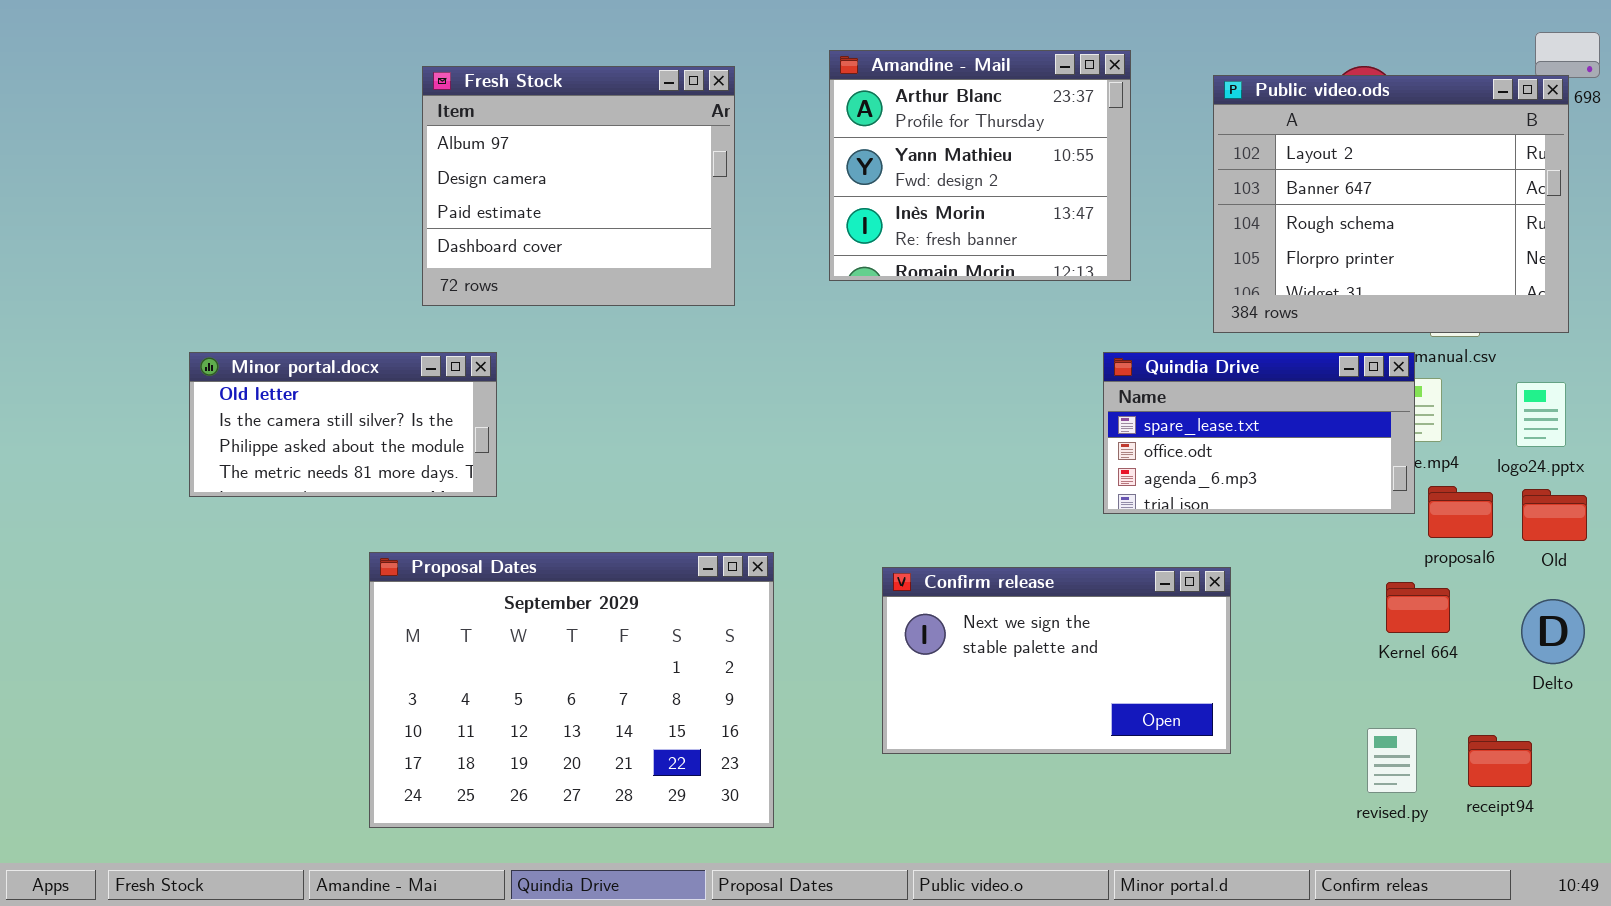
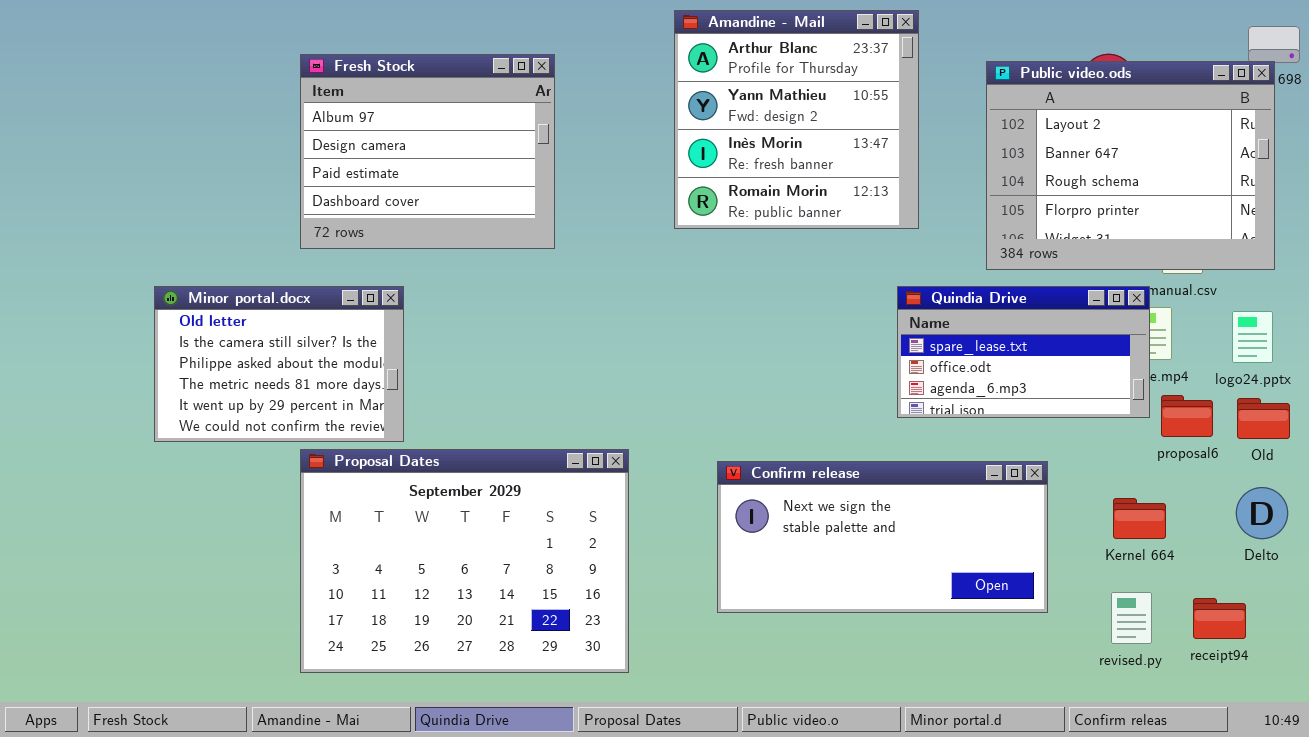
Amandine - Mail: [829,50,1131,281] -> [674,10,919,229], resized
Fresh Stock: [422,66,735,306] -> [300,54,555,249], moved
Minor portal.docx: [189,352,497,497] -> [154,286,404,442], resized
Confirm release: [882,567,1231,754] -> [717,461,1048,613], resized
Kernel 664: [1386,582,1450,633] -> [1113,498,1166,539], moved

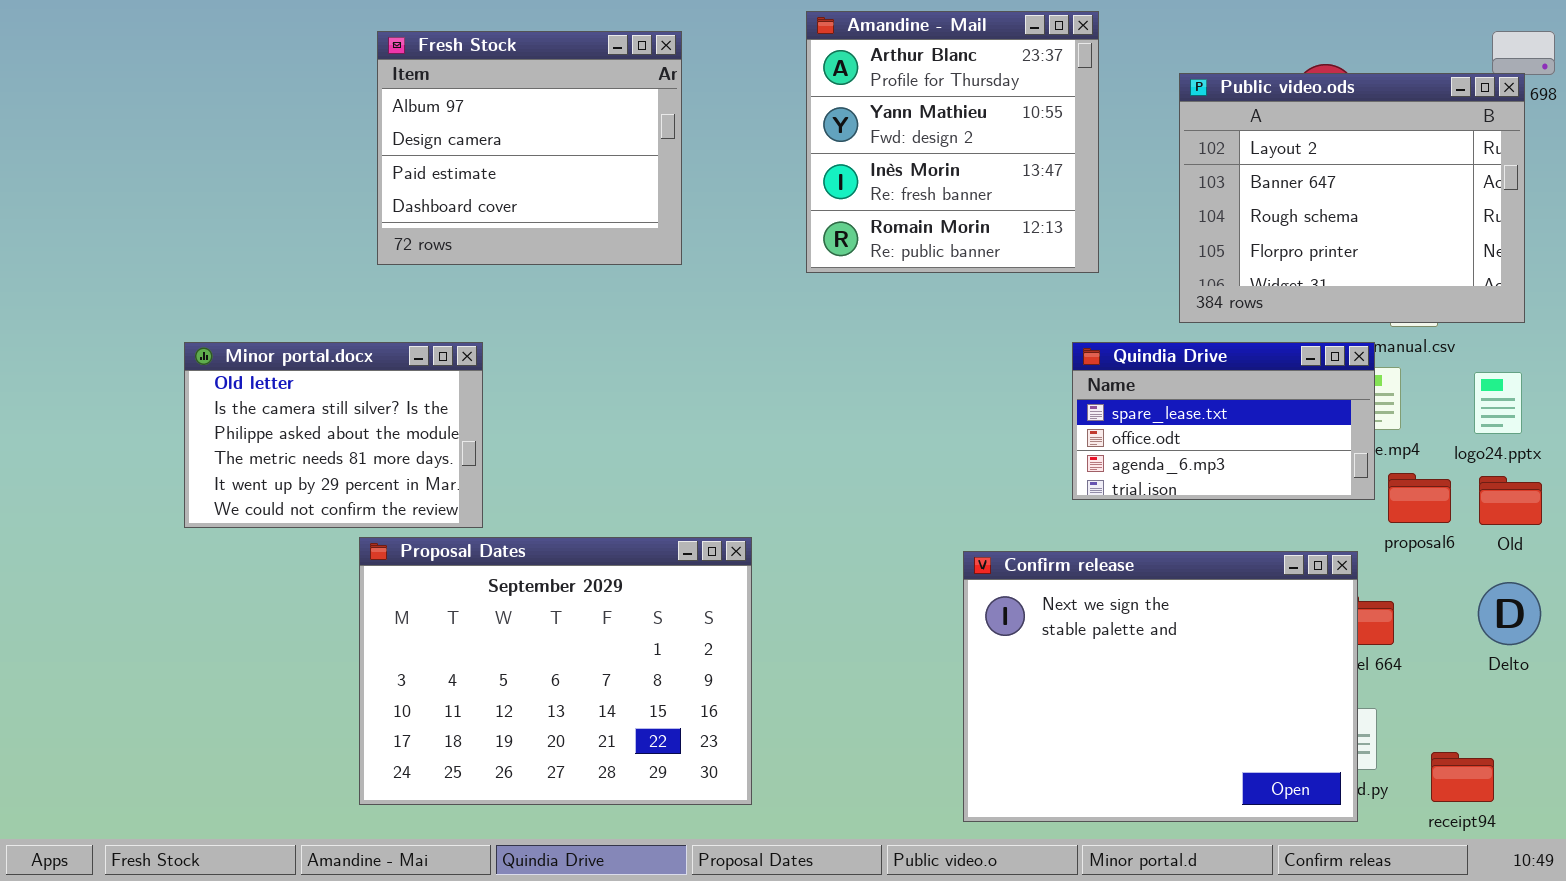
Fresh Stock: [300,54,555,249] -> [377,31,682,265], moved
Confirm release: [717,461,1048,613] -> [963,551,1358,822], moved, resized
receipt94: [1193,598,1246,639] -> [1431,752,1494,802], moved

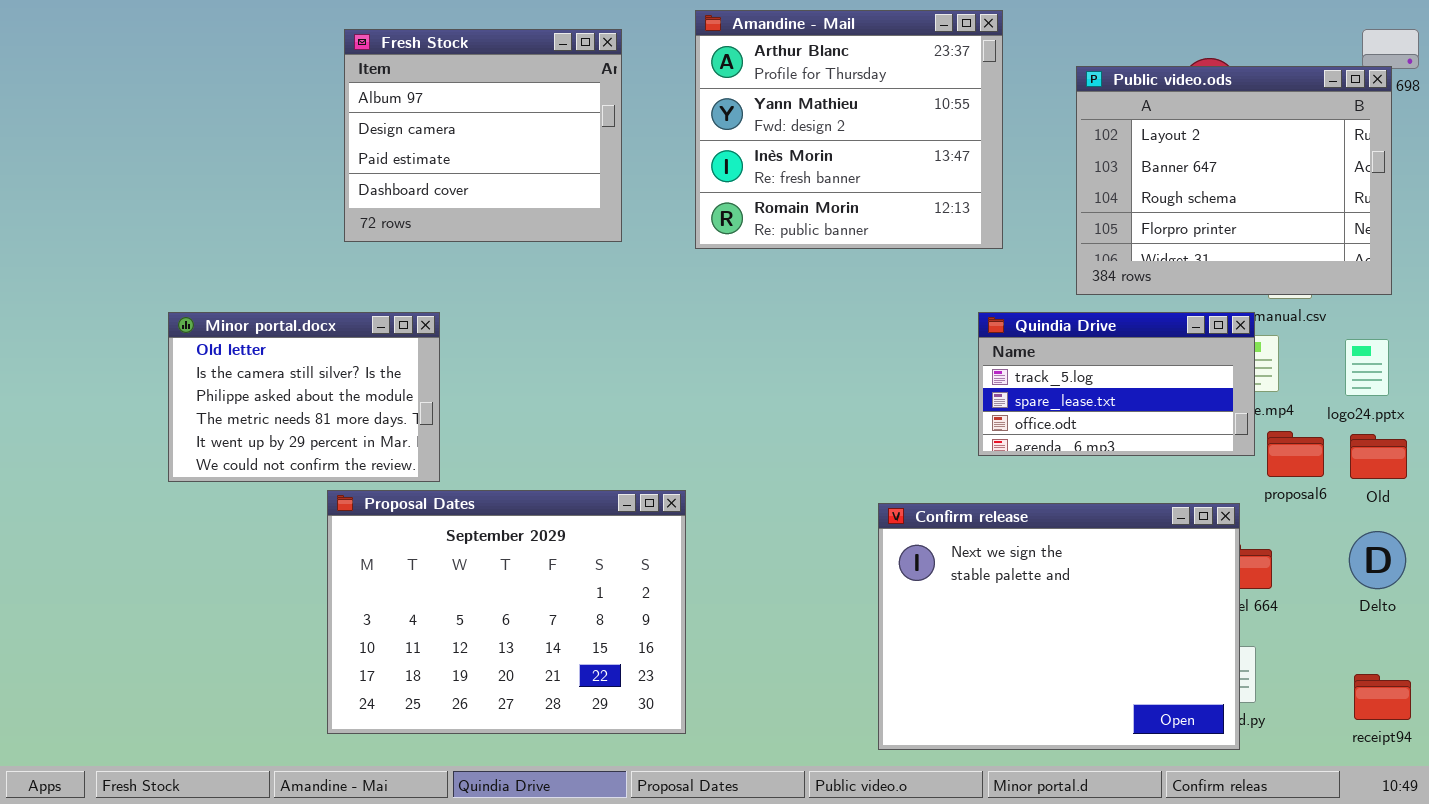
Amandine - Mail: [806,11,1099,273] -> [695,10,1003,249], resized
Quindia Drive: [1072,342,1375,500] -> [978,312,1255,456], scrolled up 1 row
receipt94: [1431,752,1494,802] -> [1354,674,1411,720], moved

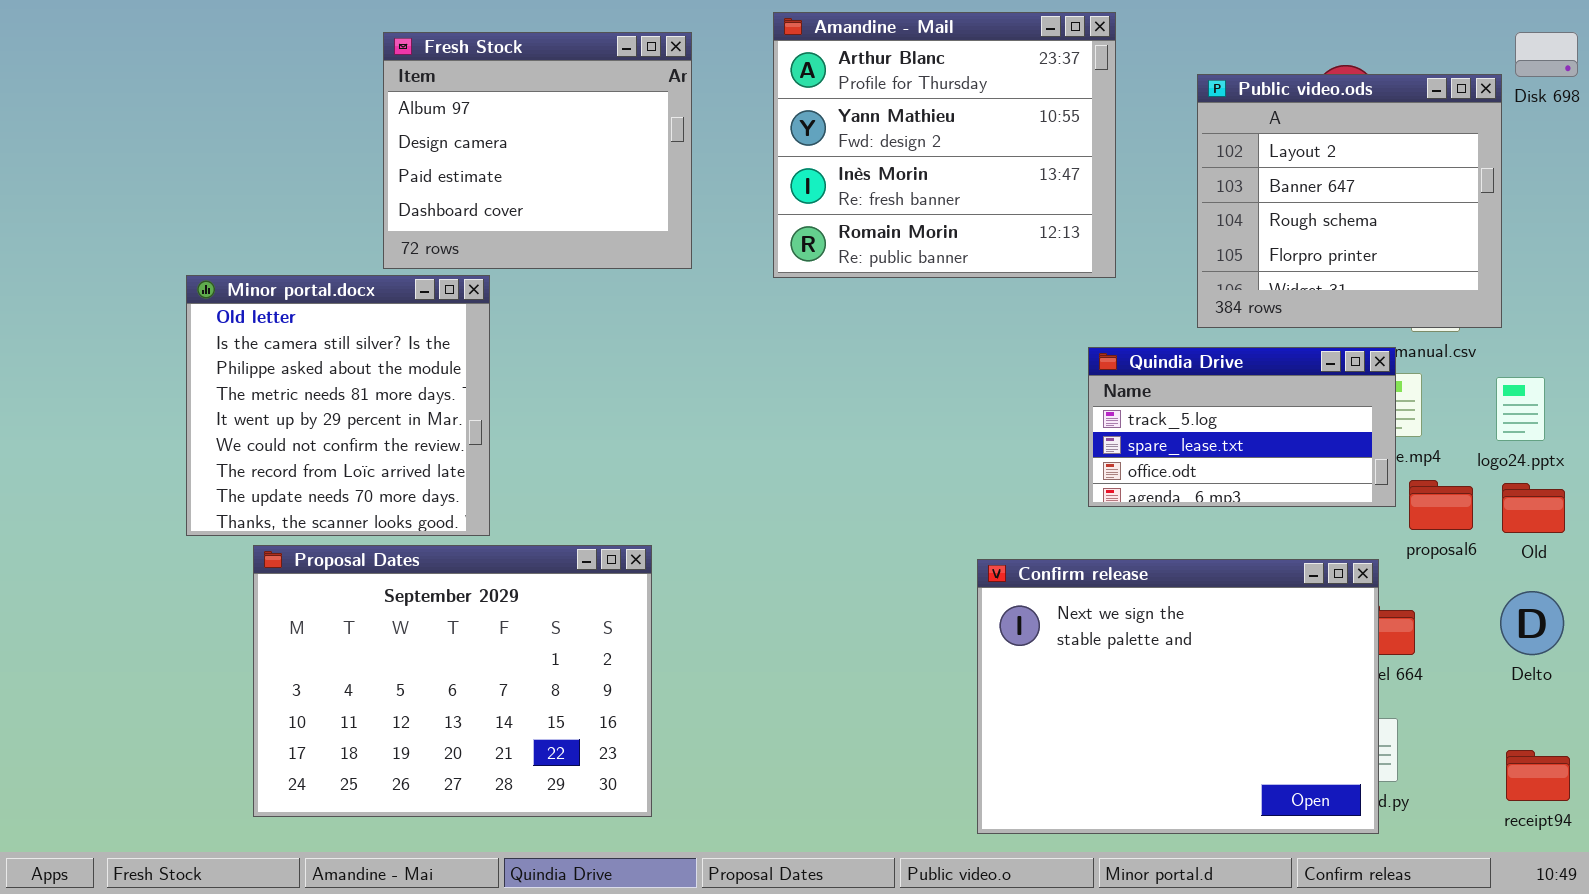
Public video.ods: [1076,66,1392,295] -> [1197,74,1502,328], resized
Minor portal.docx: [168,312,440,482] -> [186,275,490,536], resized
Proposal Dates: [327,490,686,734] -> [253,545,652,817], moved

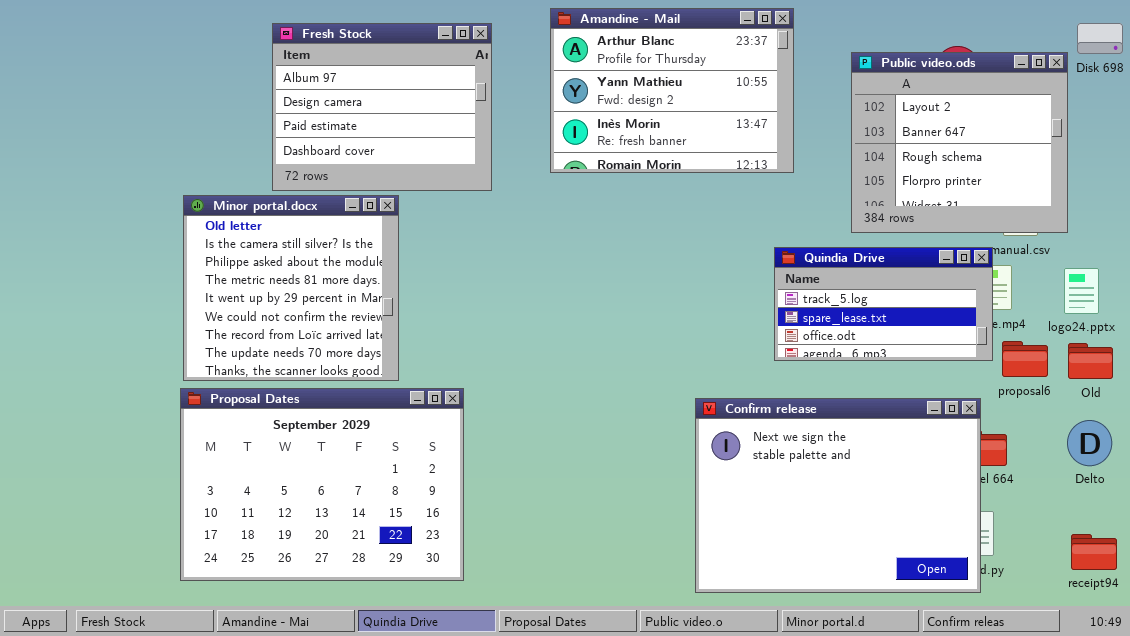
Amandine - Mail: [773,12,1116,278] -> [550,8,794,173], resized
Minor portal.docx: [186,275,490,536] -> [183,195,399,381], moved

